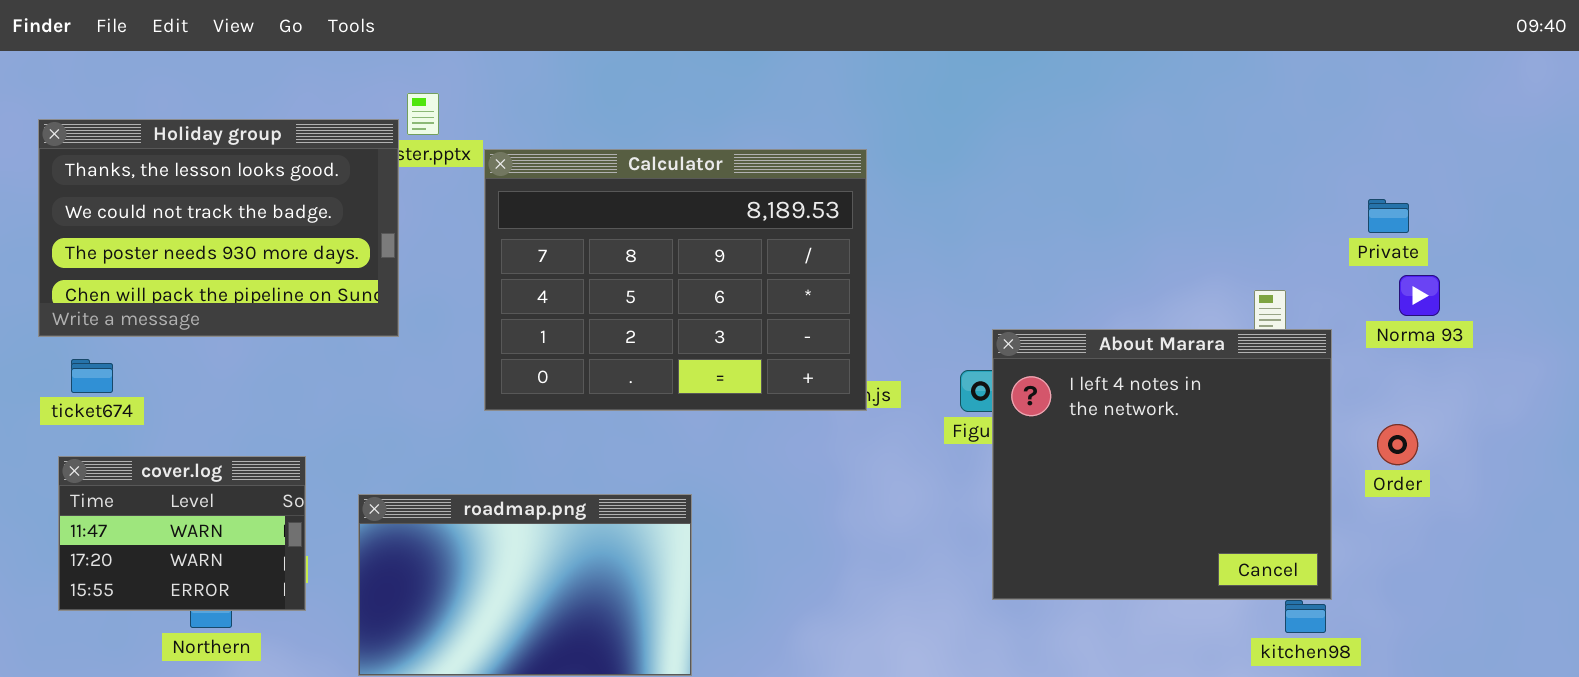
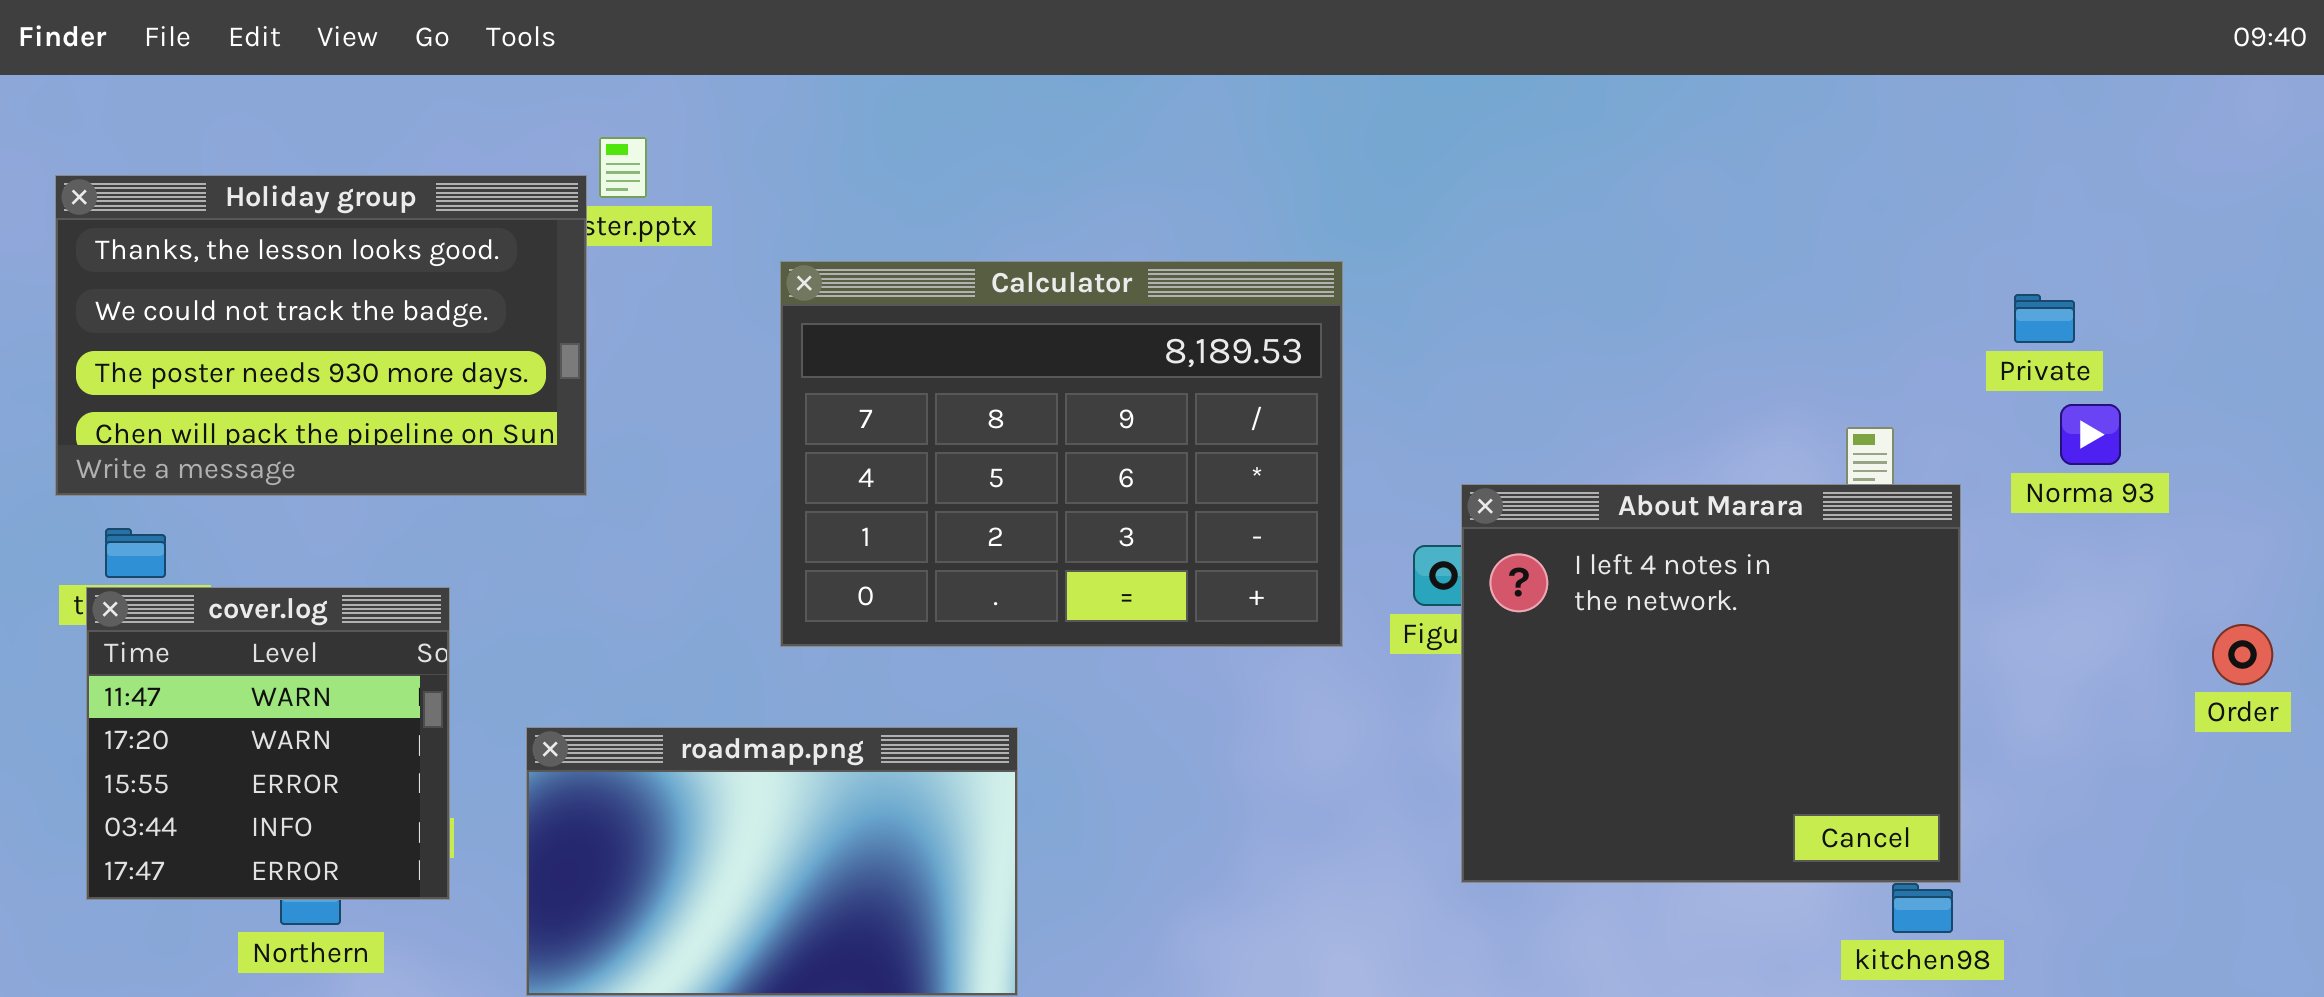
Calculator: [484,149,867,411] -> [780,261,1343,647], moved
Order: [1377,424,1418,465] -> [2212,624,2273,685], moved
cover.log: [58,456,306,611] -> [86,587,450,900], resized

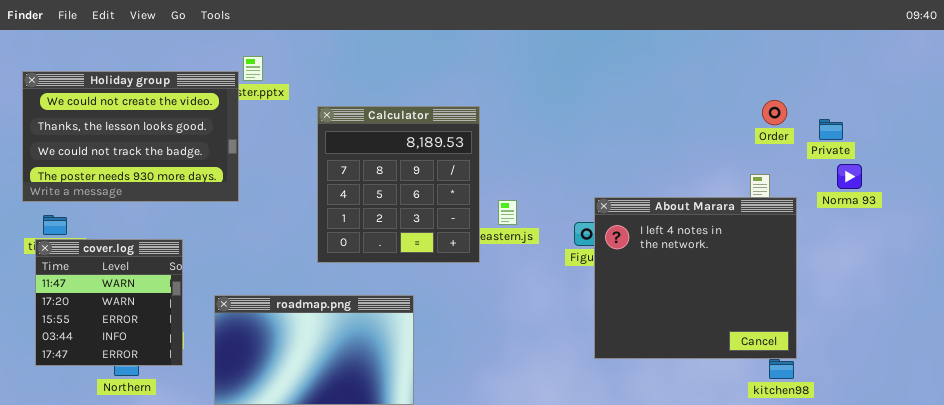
Holiday group: [55,175,587,496] -> [22,71,239,202], scrolled up 1 row
Calculator: [780,261,1343,647] -> [317,106,480,263], resized
Order: [2212,624,2273,685] -> [762,100,787,125], moved

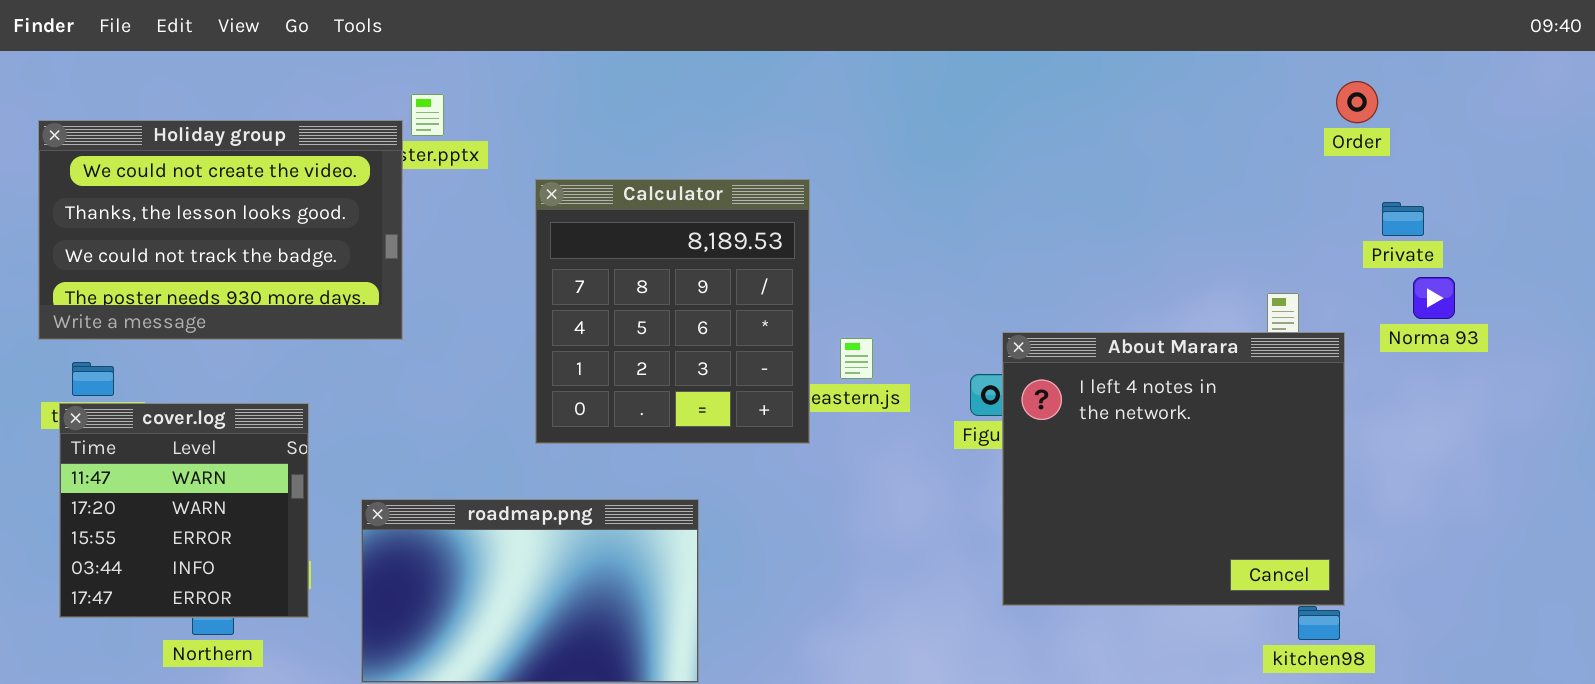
Order: [762,100,787,125] -> [1336,81,1378,123], moved

